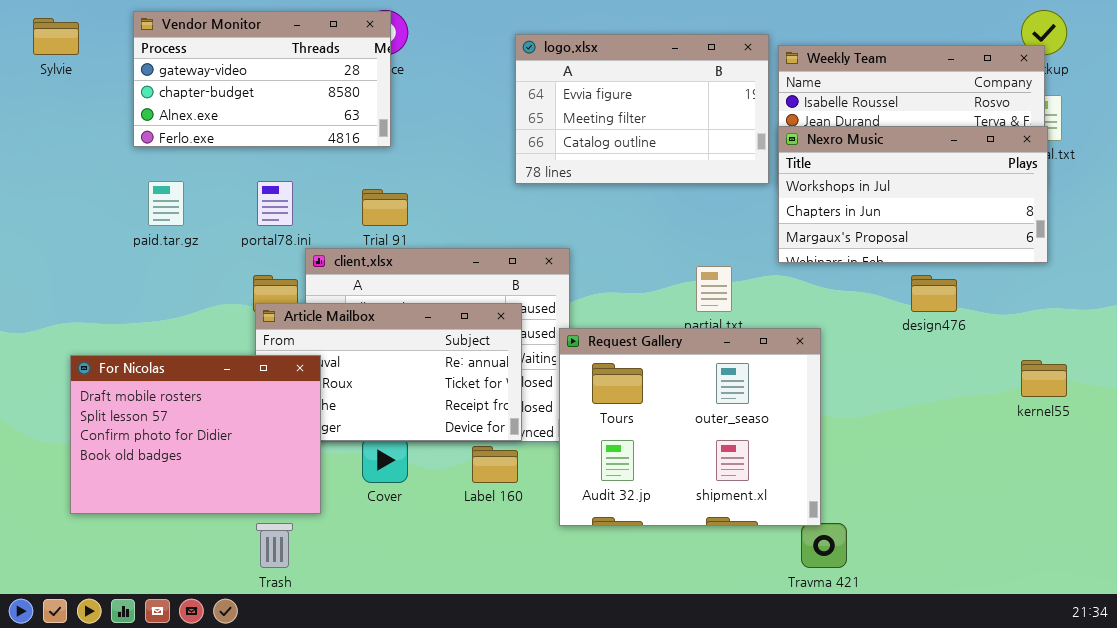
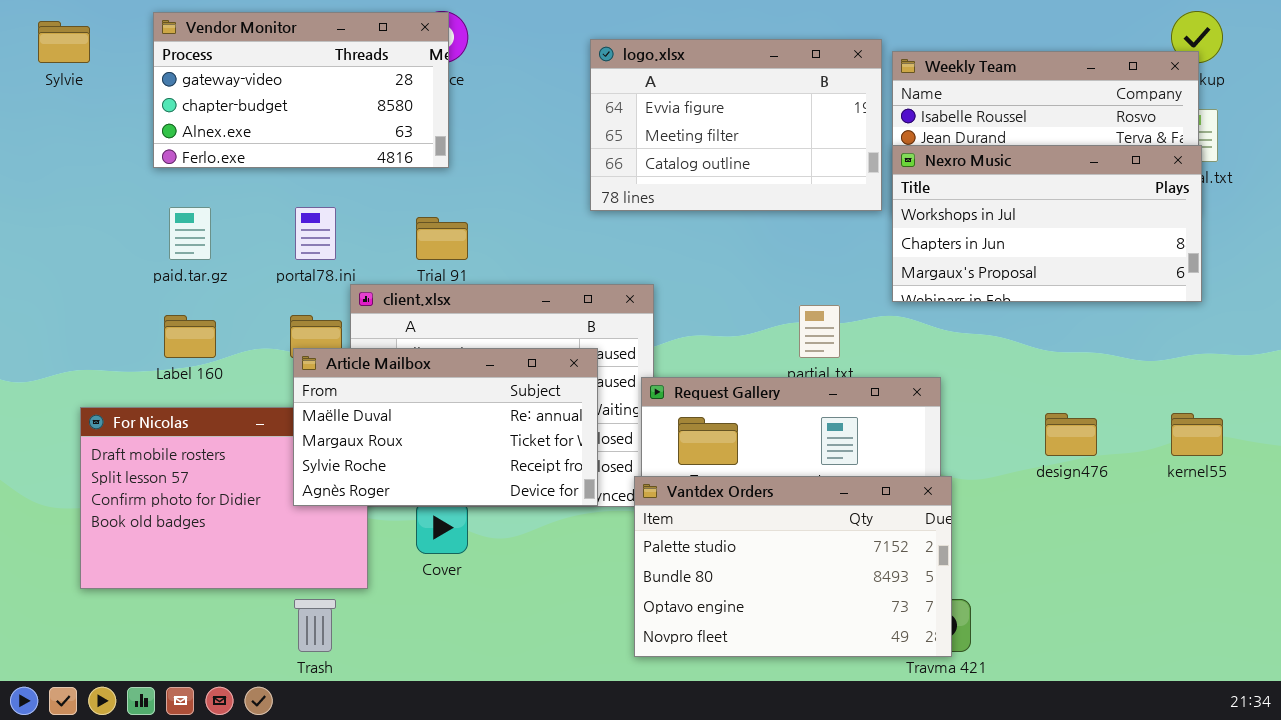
design476: [911,275,957,312] -> [1045,413,1097,456], moved
Article Mailbox: [255,303,522,441] -> [293,348,598,506], raised
Vantdex Orders: none -> [634,476,952,657], opened
Label 160: [472,446,518,483] -> [164,315,216,358], moved

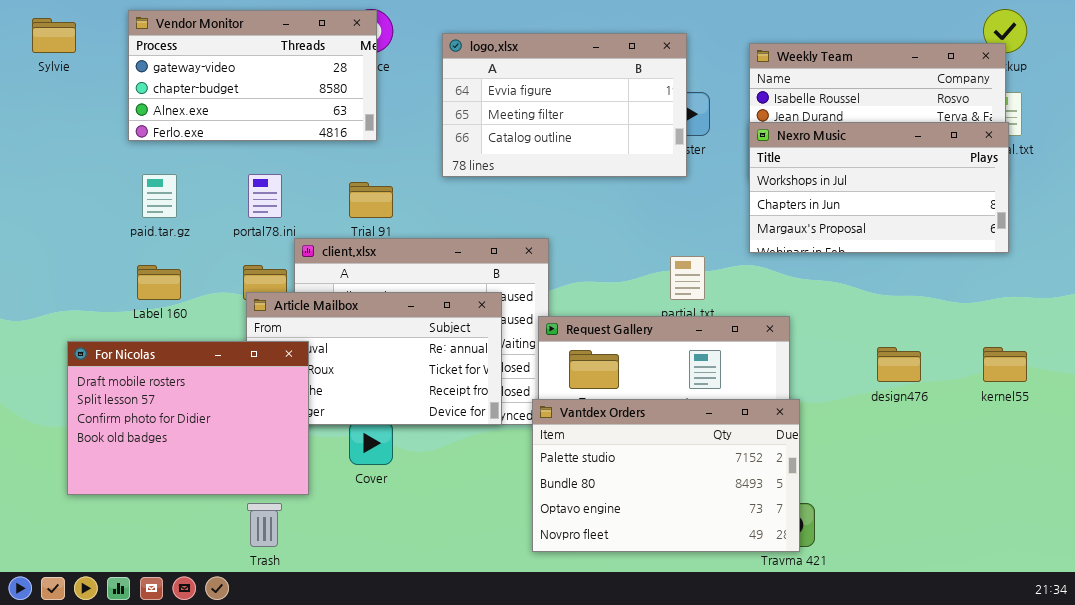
logo.xlsx: [590,39,882,211] -> [442,33,687,177], moved
For Nicolas: [80,407,368,589] -> [67,341,309,495], raised

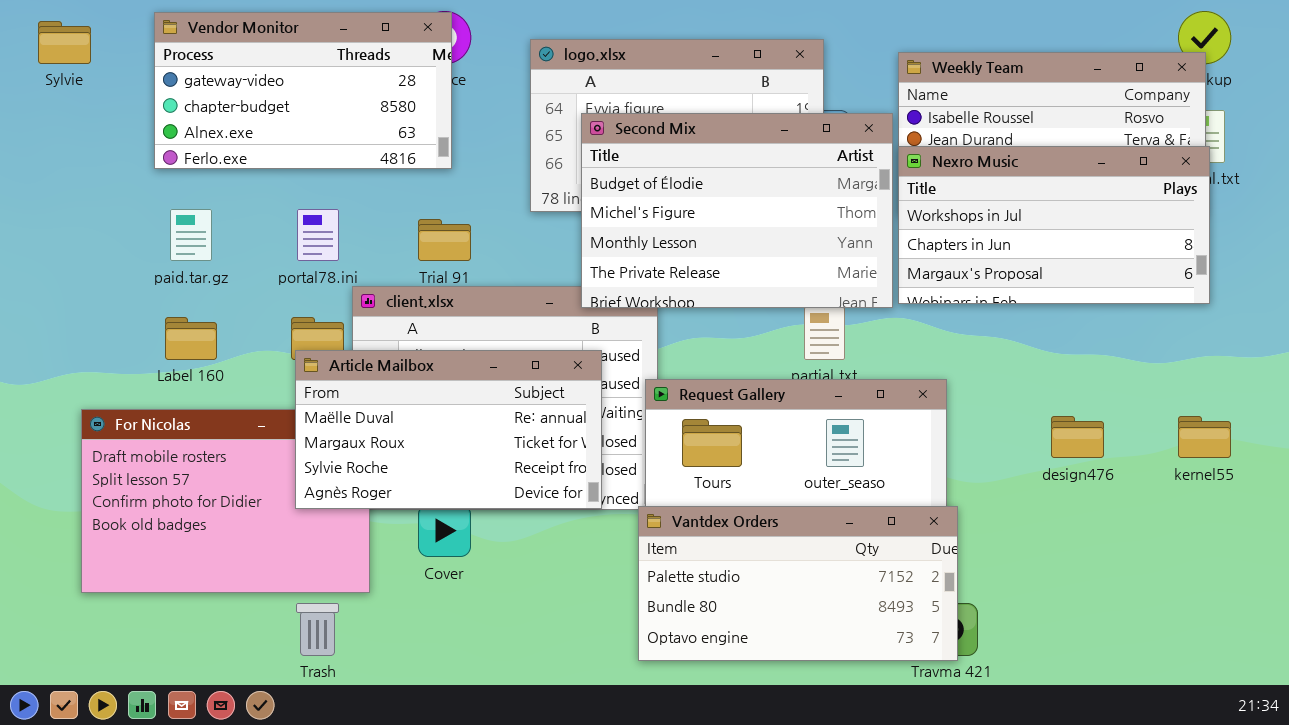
Second Mix: none -> [581,113,893,308], opened
Article Mailbox: [246,292,502,425] -> [295,350,602,509], raised
Vantdex Orders: [532,399,800,552] -> [638,506,958,661], resized

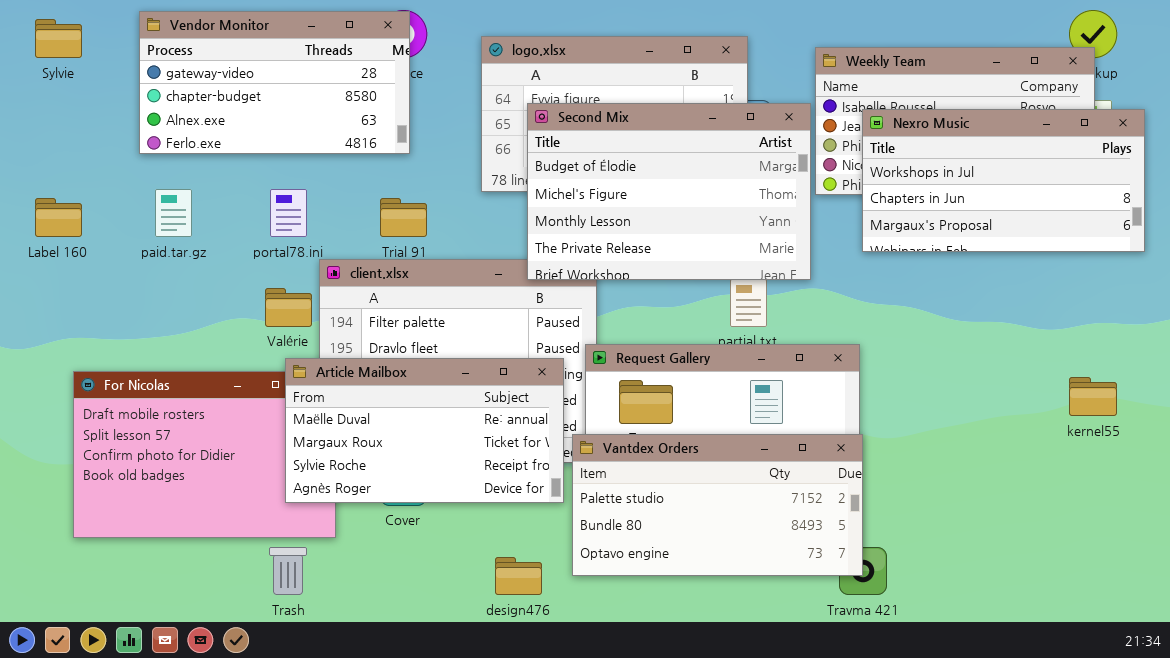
Nexro Music: [898,146,1210,304] -> [862,109,1145,252], moved
Label 160: [165,317,217,360] -> [35,198,82,237], moved
Article Mailbox: [295,350,602,509] -> [285,358,564,503], moved
design476: [1051,416,1104,458] -> [495,557,542,595], moved
Vantdex Orders: [638,506,958,661] -> [572,434,863,576], moved

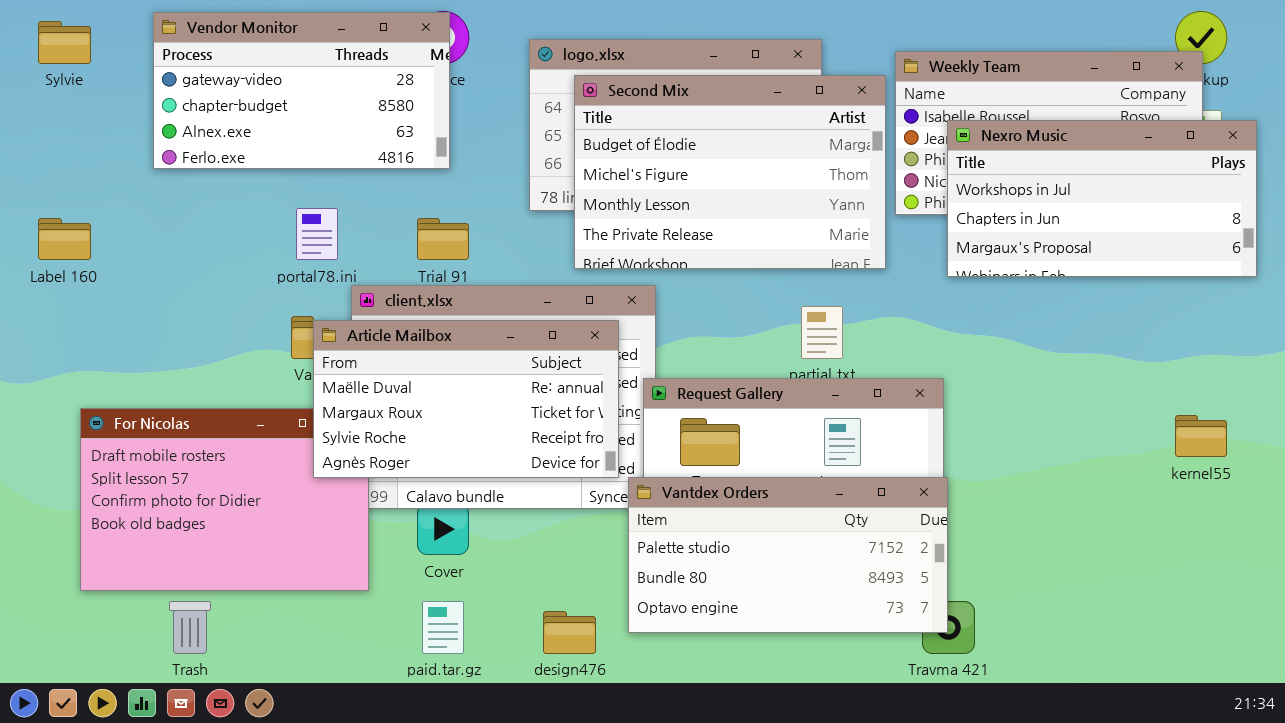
Second Mix: [527,103,811,280] -> [574,75,886,269], moved
paid.tar.gz: [155,189,192,237] -> [422,601,464,654], moved
Article Mailbox: [285,358,564,503] -> [313,320,619,478], moved
Trash: [269,547,307,595] -> [169,601,211,654], moved

